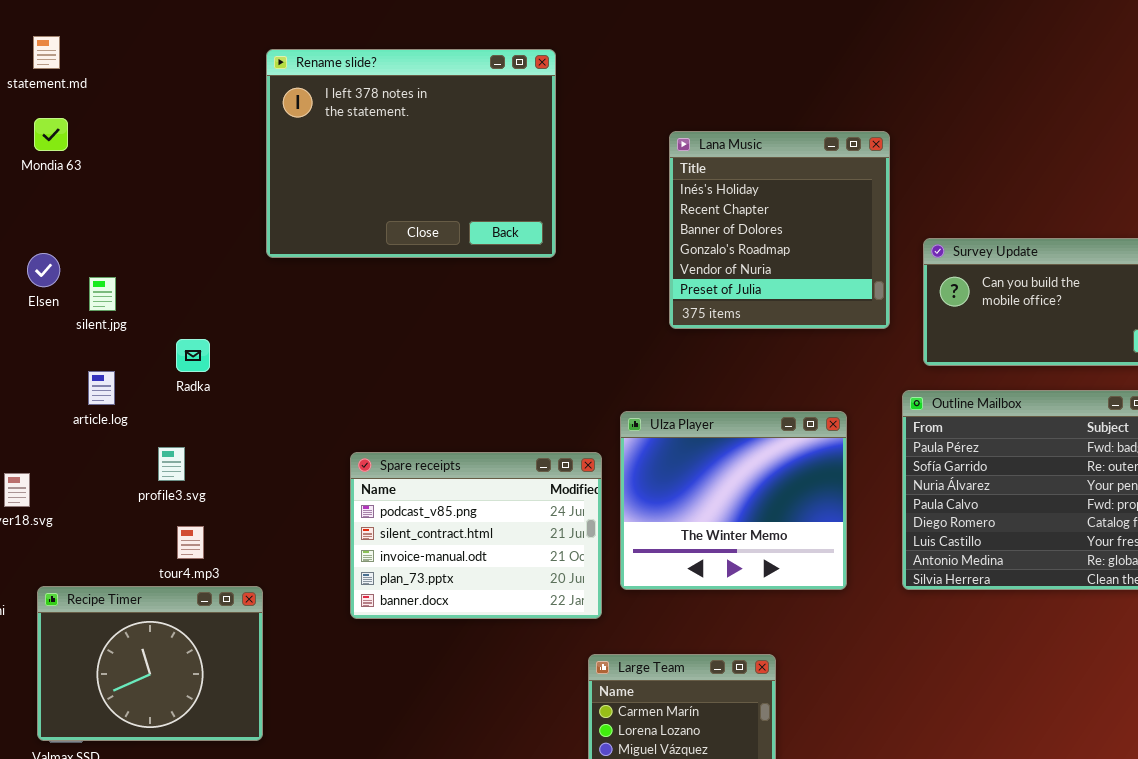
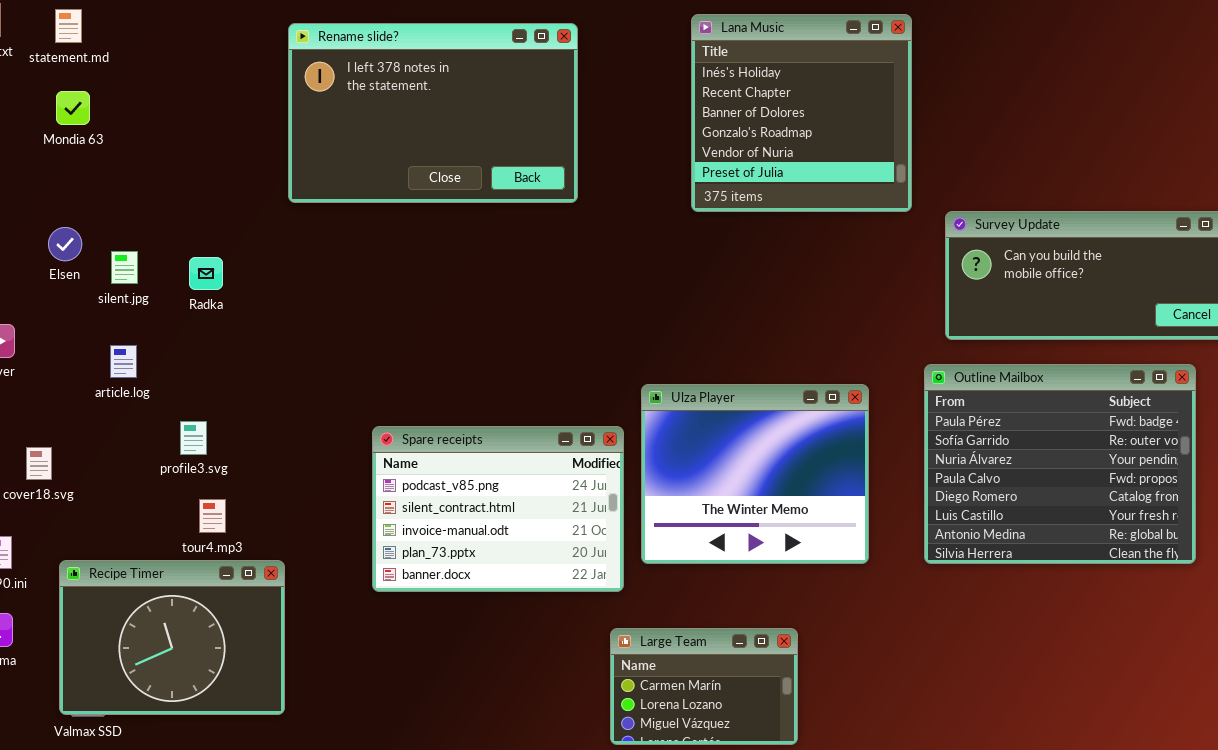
Rename slide?: [266,49,556,258] -> [288,23,578,203], resized
Lana Music: [669,131,890,329] -> [691,14,912,212], moved
Radka: [176,339,210,372] -> [189,257,223,290], moved

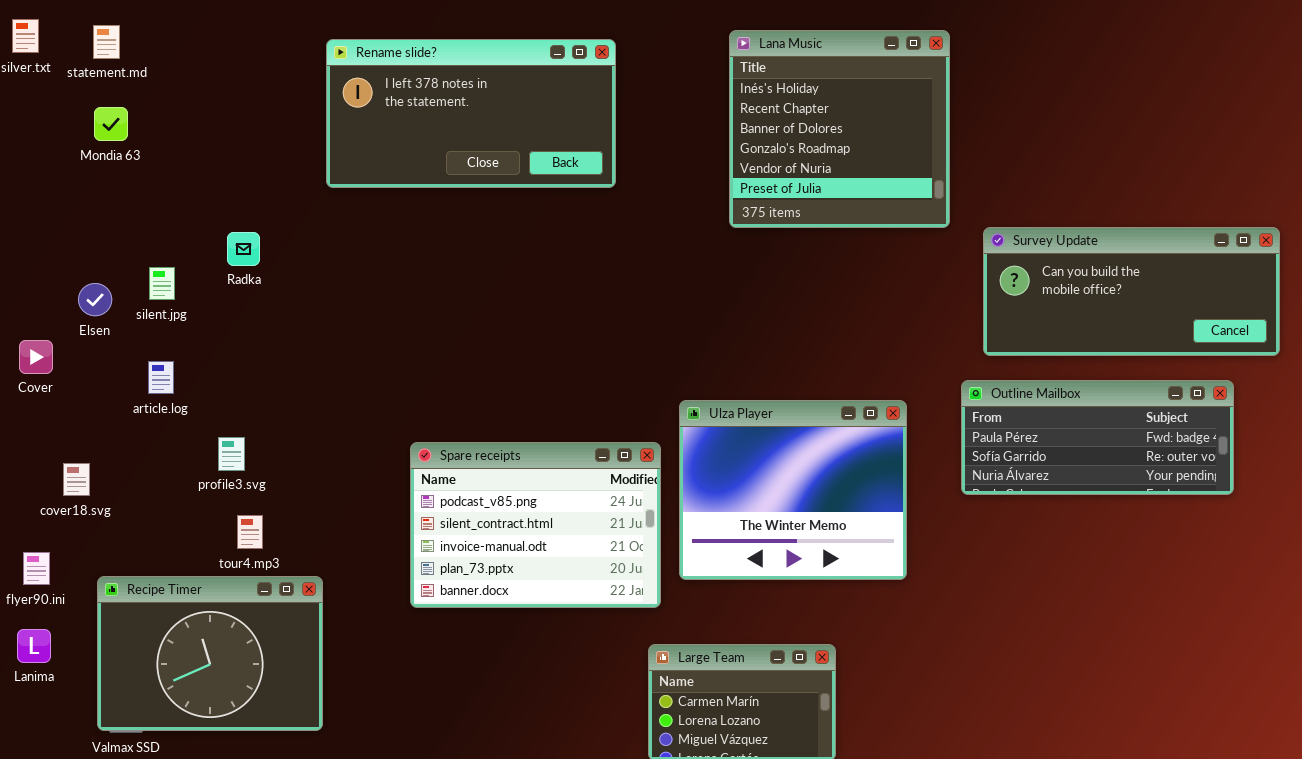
Rename slide?: [288,23,578,203] -> [326,39,616,188], resized
Elsen: [48,227,82,261] -> [78,283,112,316], moved
Radka: [189,257,223,290] -> [227,232,260,266], moved
Outline Mailbox: [924,364,1196,564] -> [961,380,1234,495], resized

